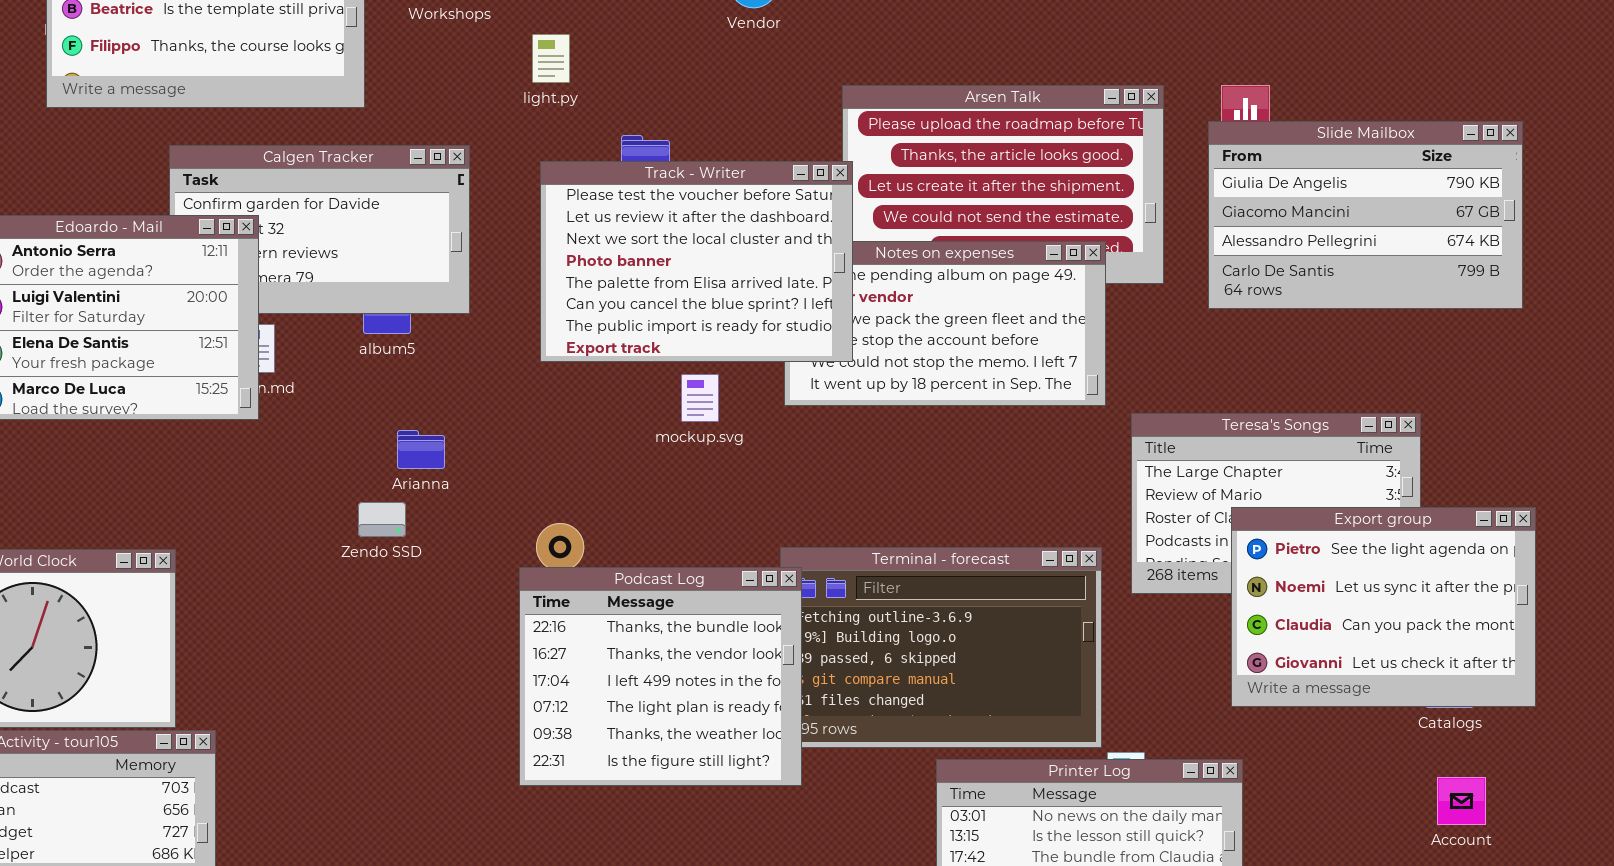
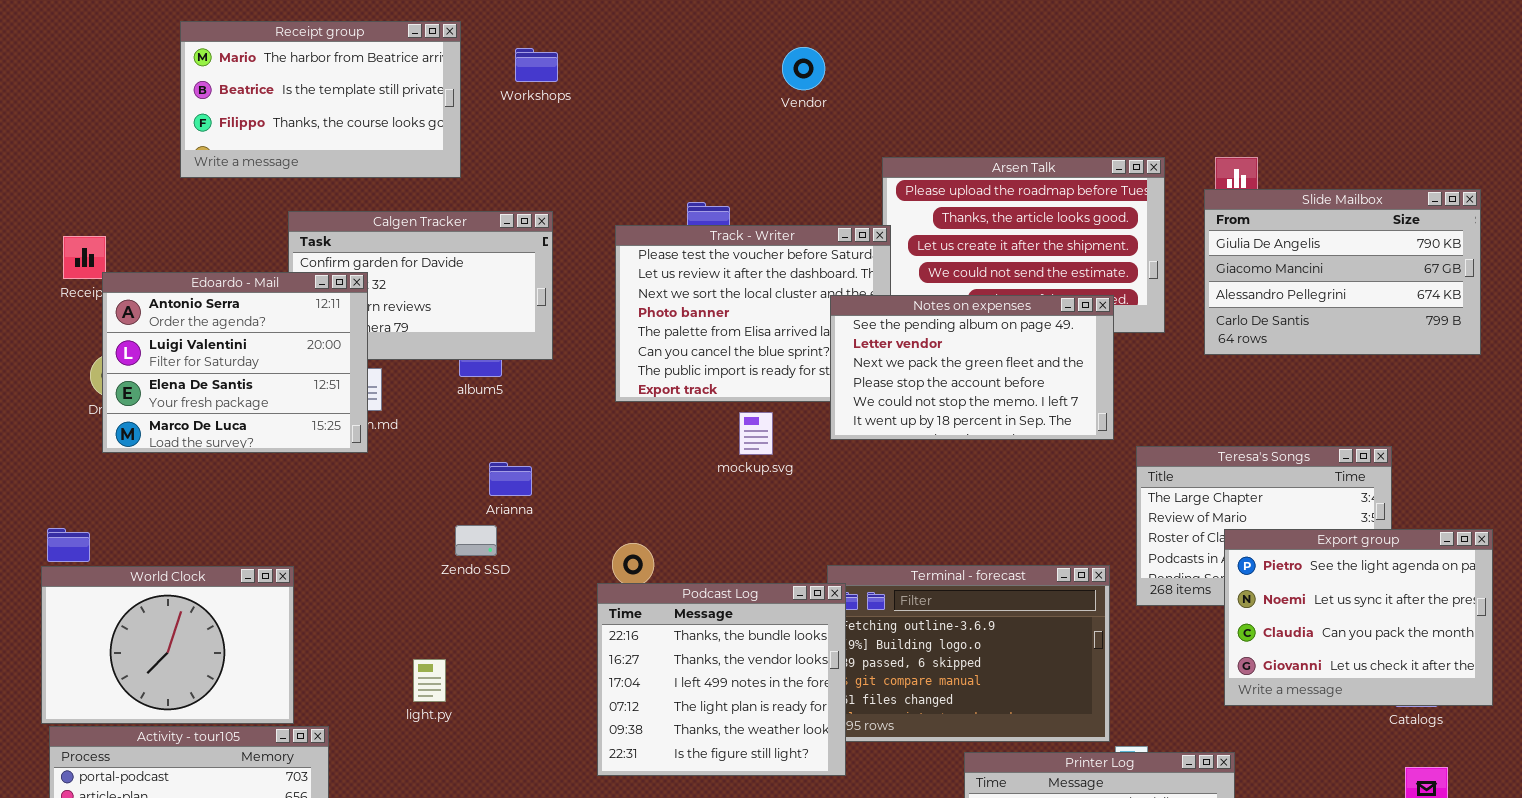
light.py: [532,34,570,83] -> [413,659,446,702], moved
Notes on expenses: [784,241,1106,406] -> [830,295,1114,440], raised

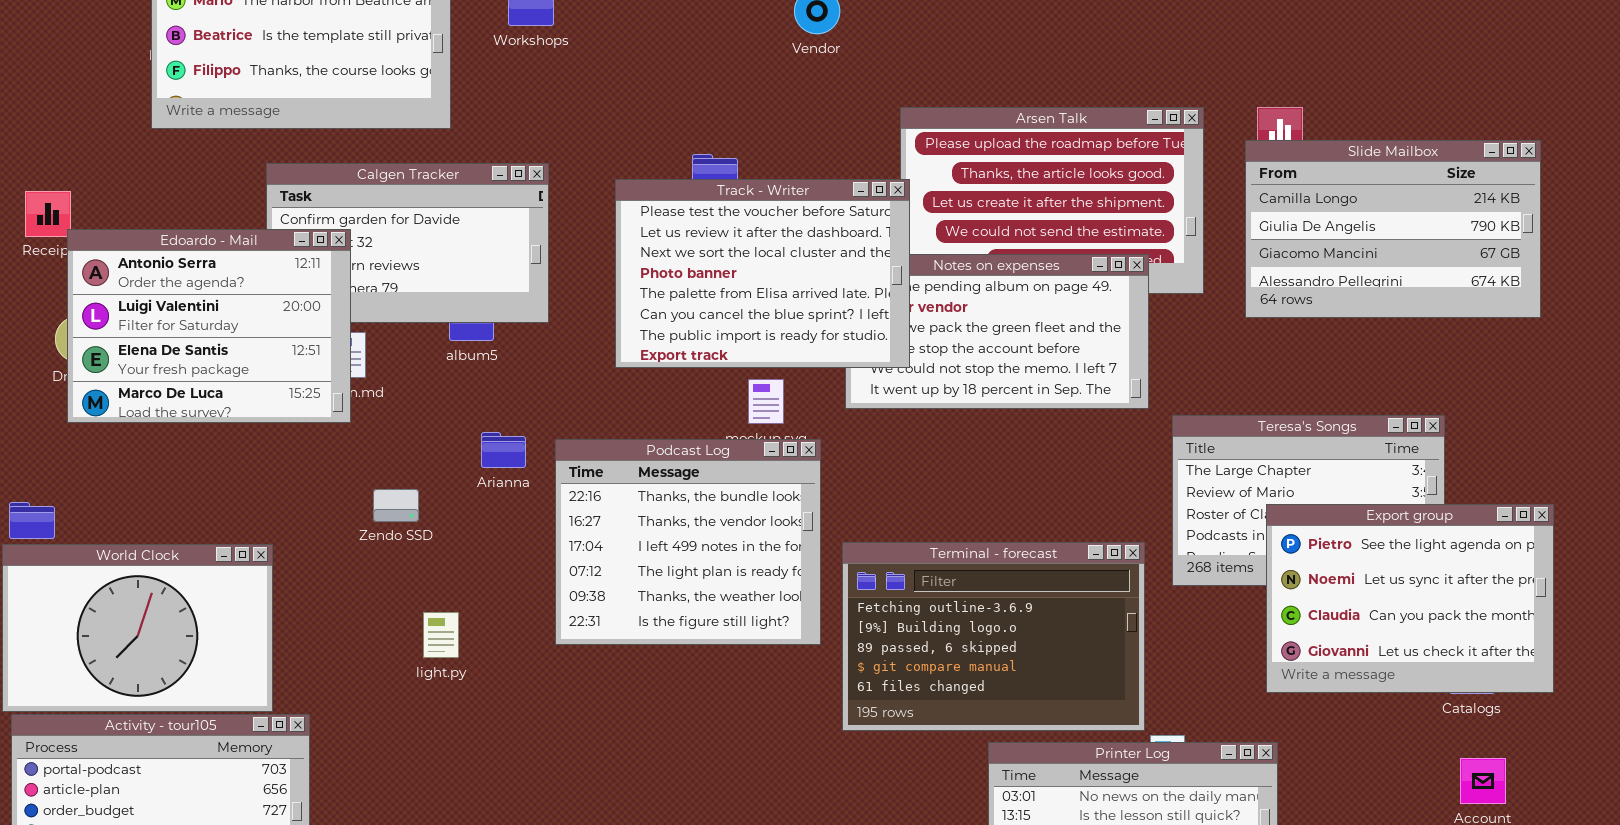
Slide Mailbox: [1204,189,1481,355] -> [1245,140,1541,318], scrolled up 1 row
Track - Writer: [615,225,891,402] -> [615,179,910,368], raised
Zendo SSD: [455,525,497,556] -> [373,489,419,522], moved
Podcast Log: [597,583,846,776] -> [555,439,821,645], moved
light.py: [413,659,446,702] -> [423,612,459,658], moved

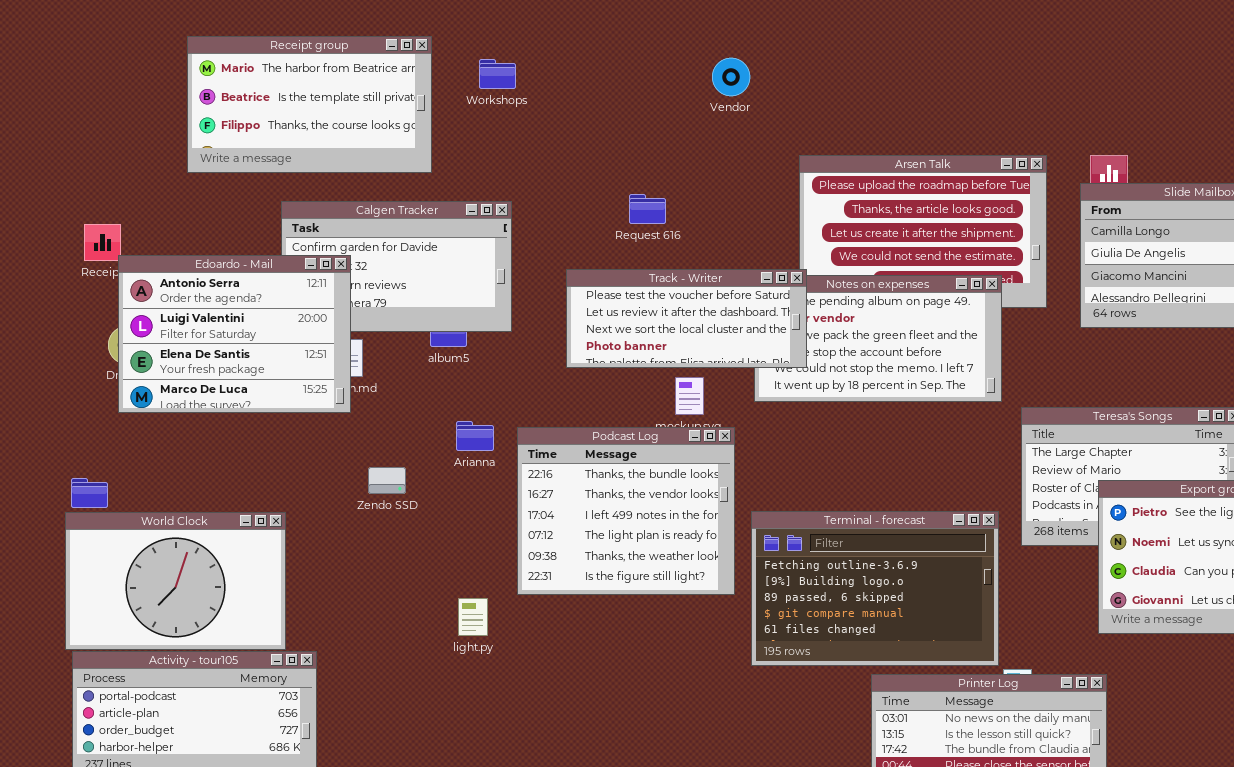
Track - Writer: [615,179,910,368] -> [566,269,807,368], resized
light.py: [423,612,459,658] -> [458,598,488,636], moved

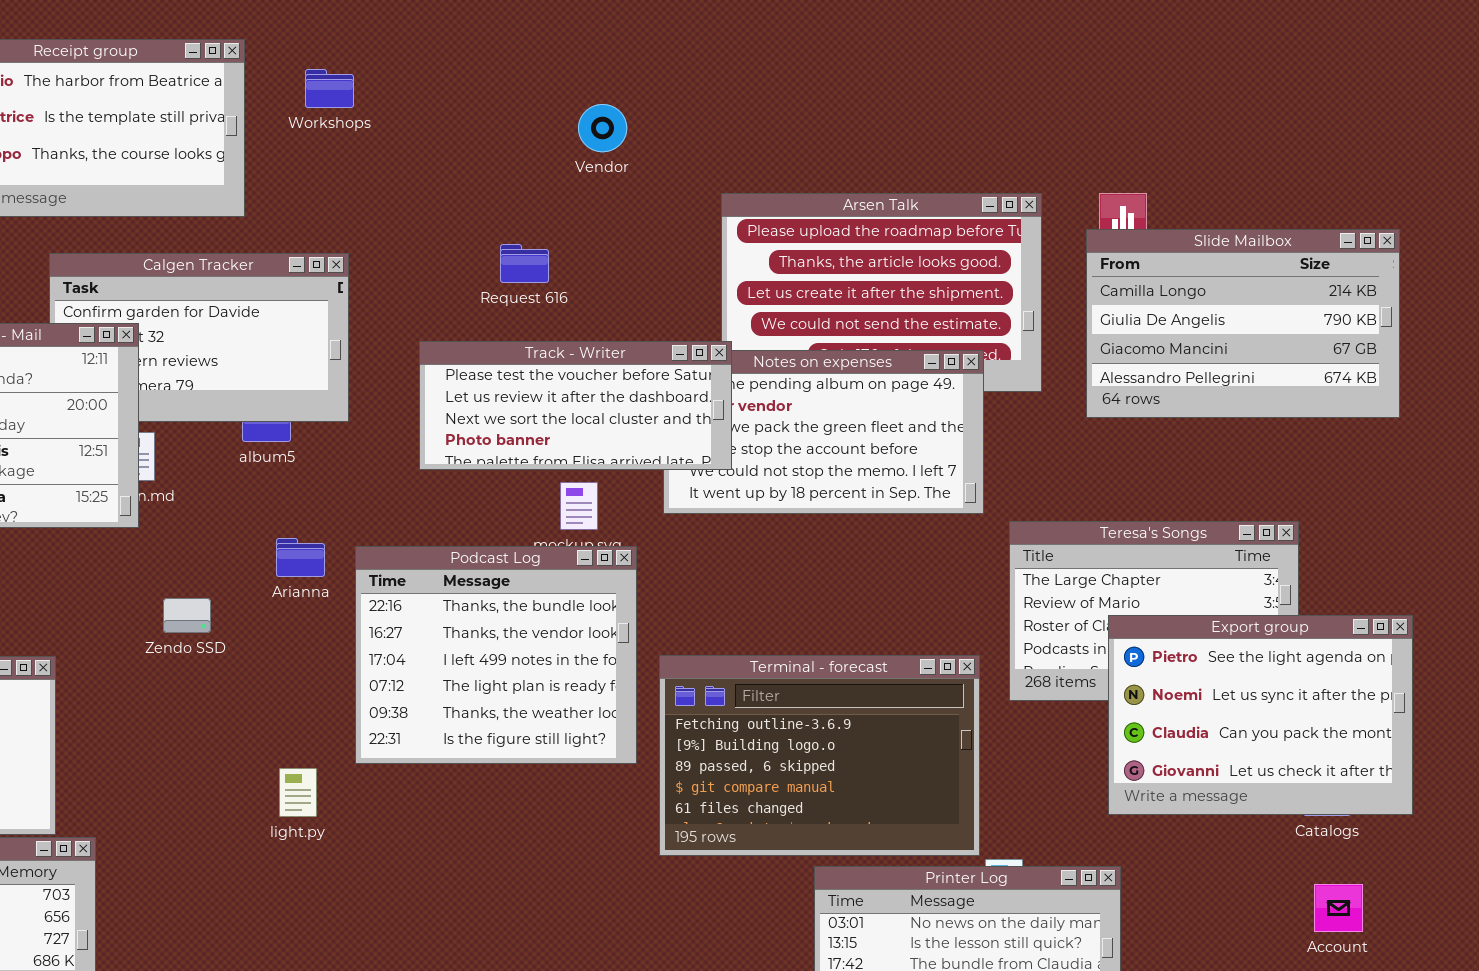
Vendor: [712,58,750,96] -> [578,104,627,152], moved

